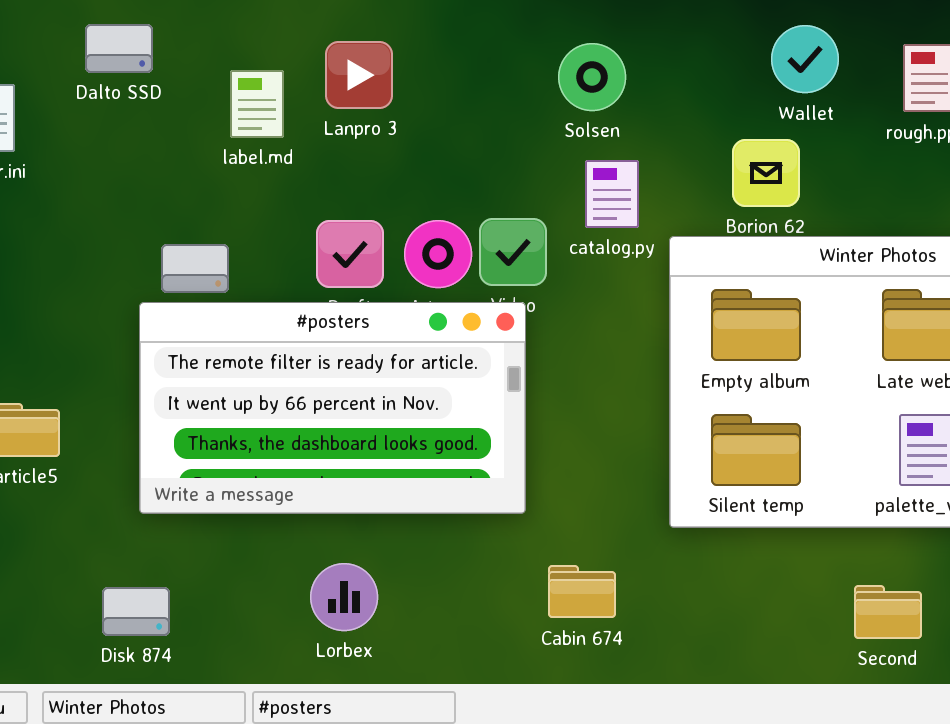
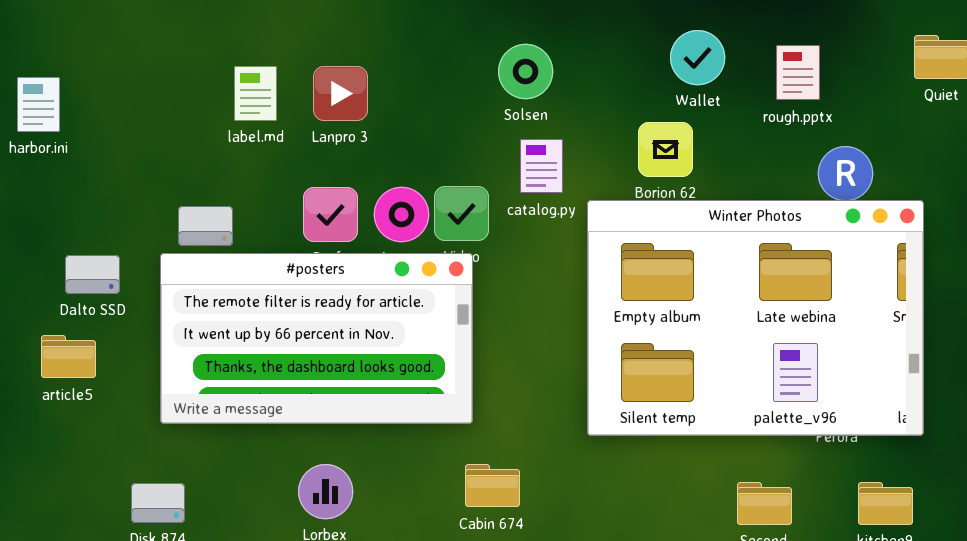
Dalto SSD: [85,24,153,73] -> [65,255,120,294], moved
Lanpro 3: [325,41,393,109] -> [313,66,368,121], moved
Cabin 674: [548,565,616,618] -> [465,464,520,507], moved

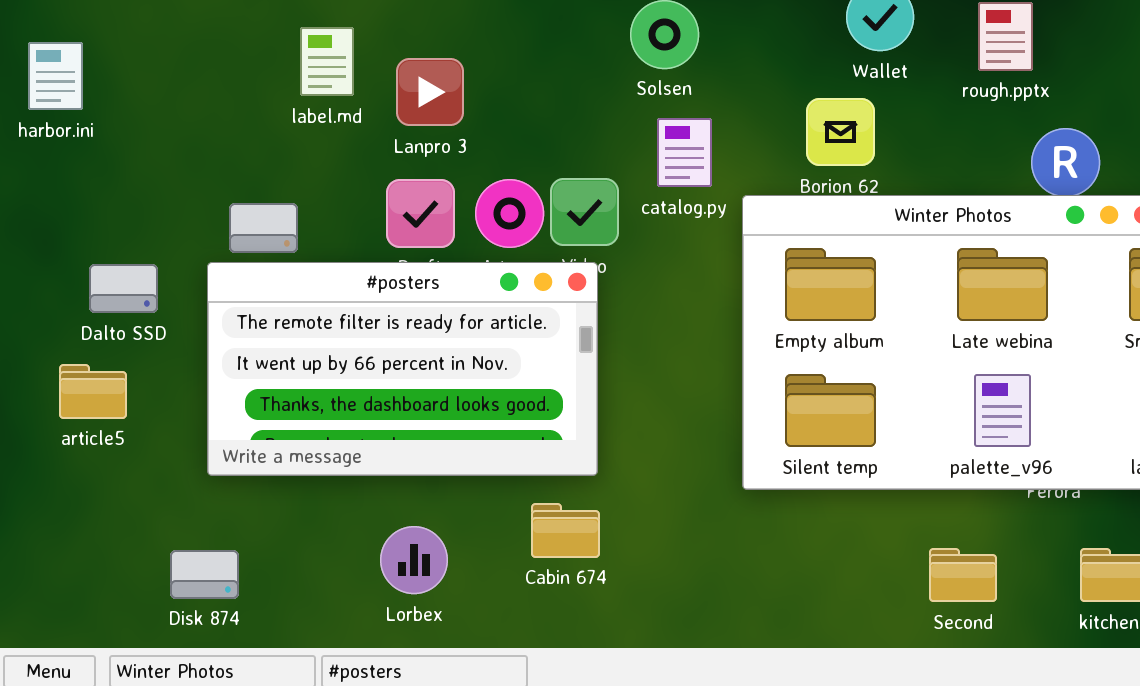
Lanpro 3: [313,66,368,121] -> [396,58,464,126], moved
Cabin 674: [465,464,520,507] -> [531,503,600,558], moved

